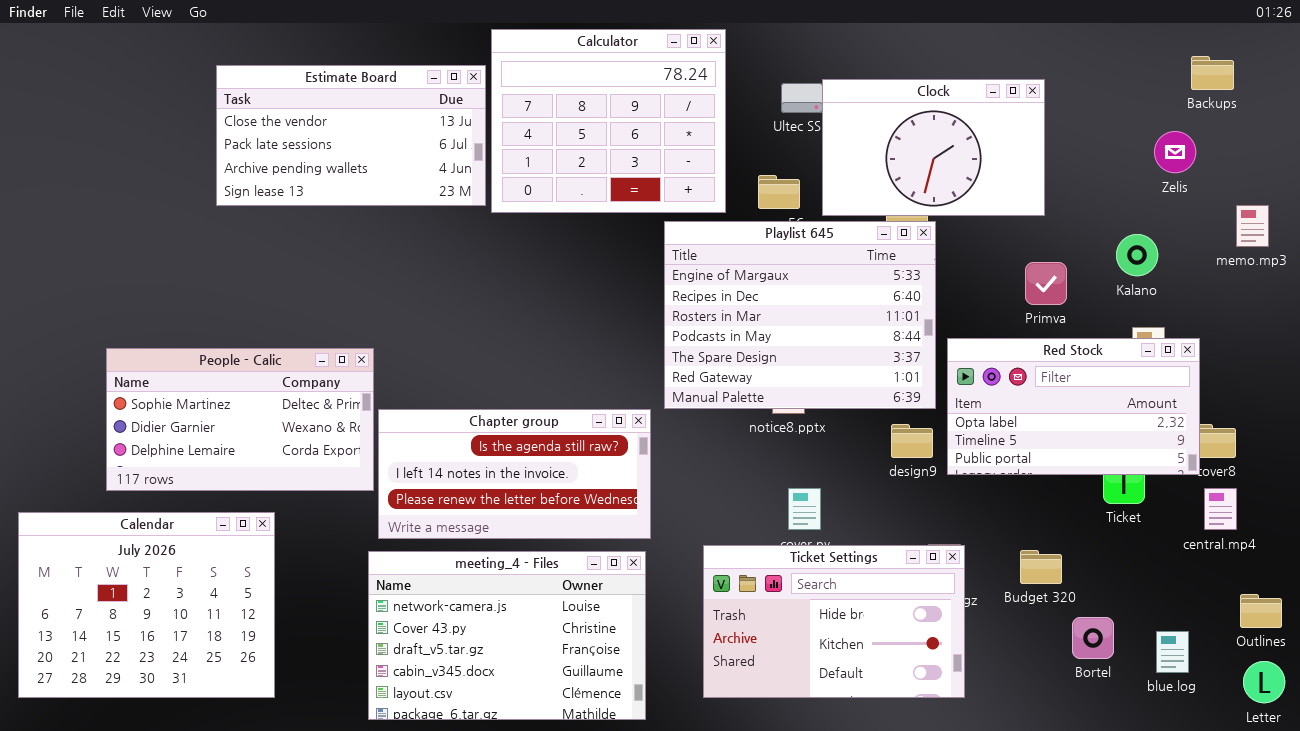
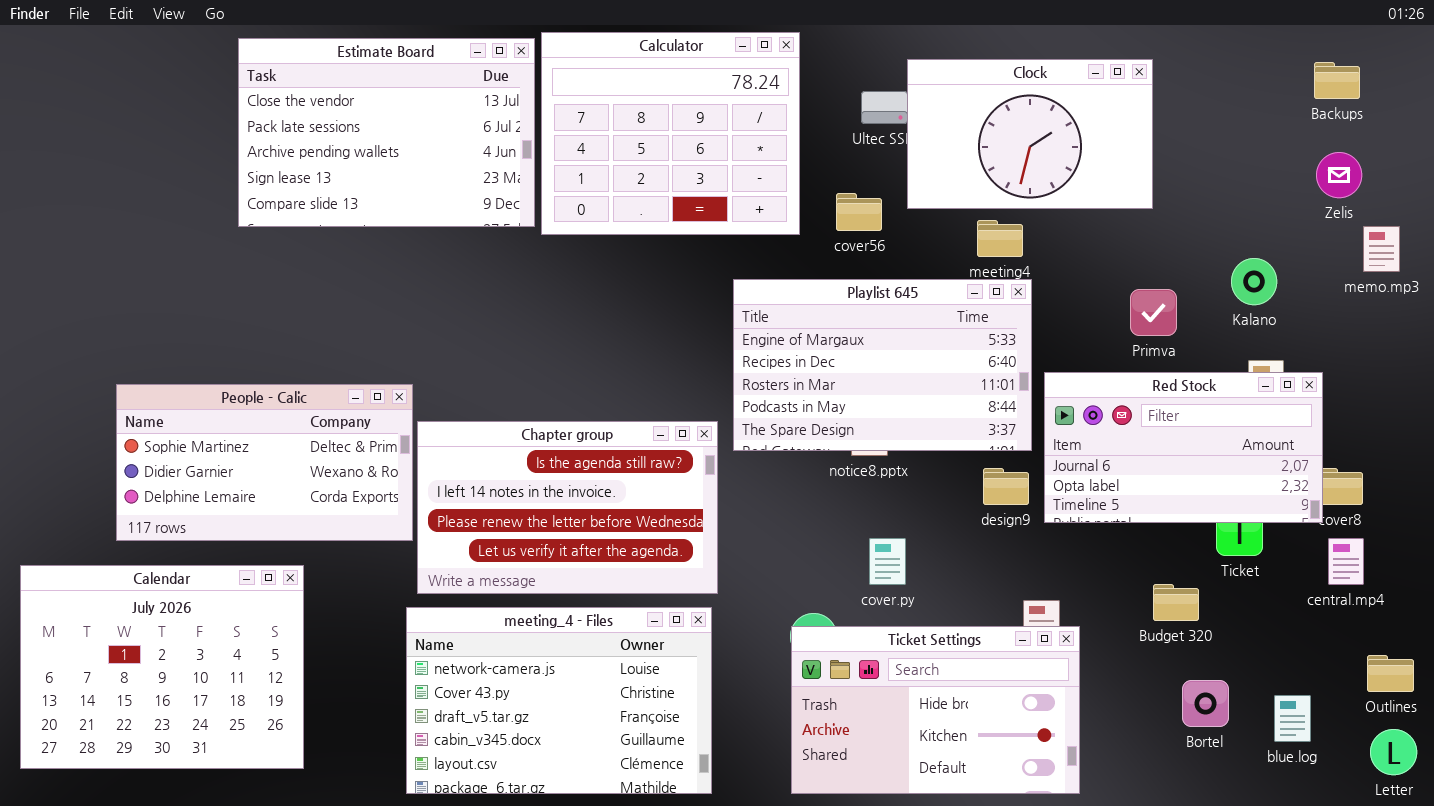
Estimate Board: [216,65,486,206] -> [238,38,535,227], resized
Clock: [822,79,1045,216] -> [907,59,1153,209], moved
Zelis: [1154,131,1196,173] -> [1316,152,1362,198], moved
Playlist 645: [664,221,936,409] -> [733,279,1032,451], resized
Red Stock: [947,338,1200,475] -> [1044,372,1323,523], scrolled up 1 row
Chapter group: [378,409,651,539] -> [417,421,718,594], resized
Ticket Settings: [703,545,965,698] -> [791,626,1080,794], moved
Budget 320: [1020,550,1062,584] -> [1153,584,1199,621], moved

